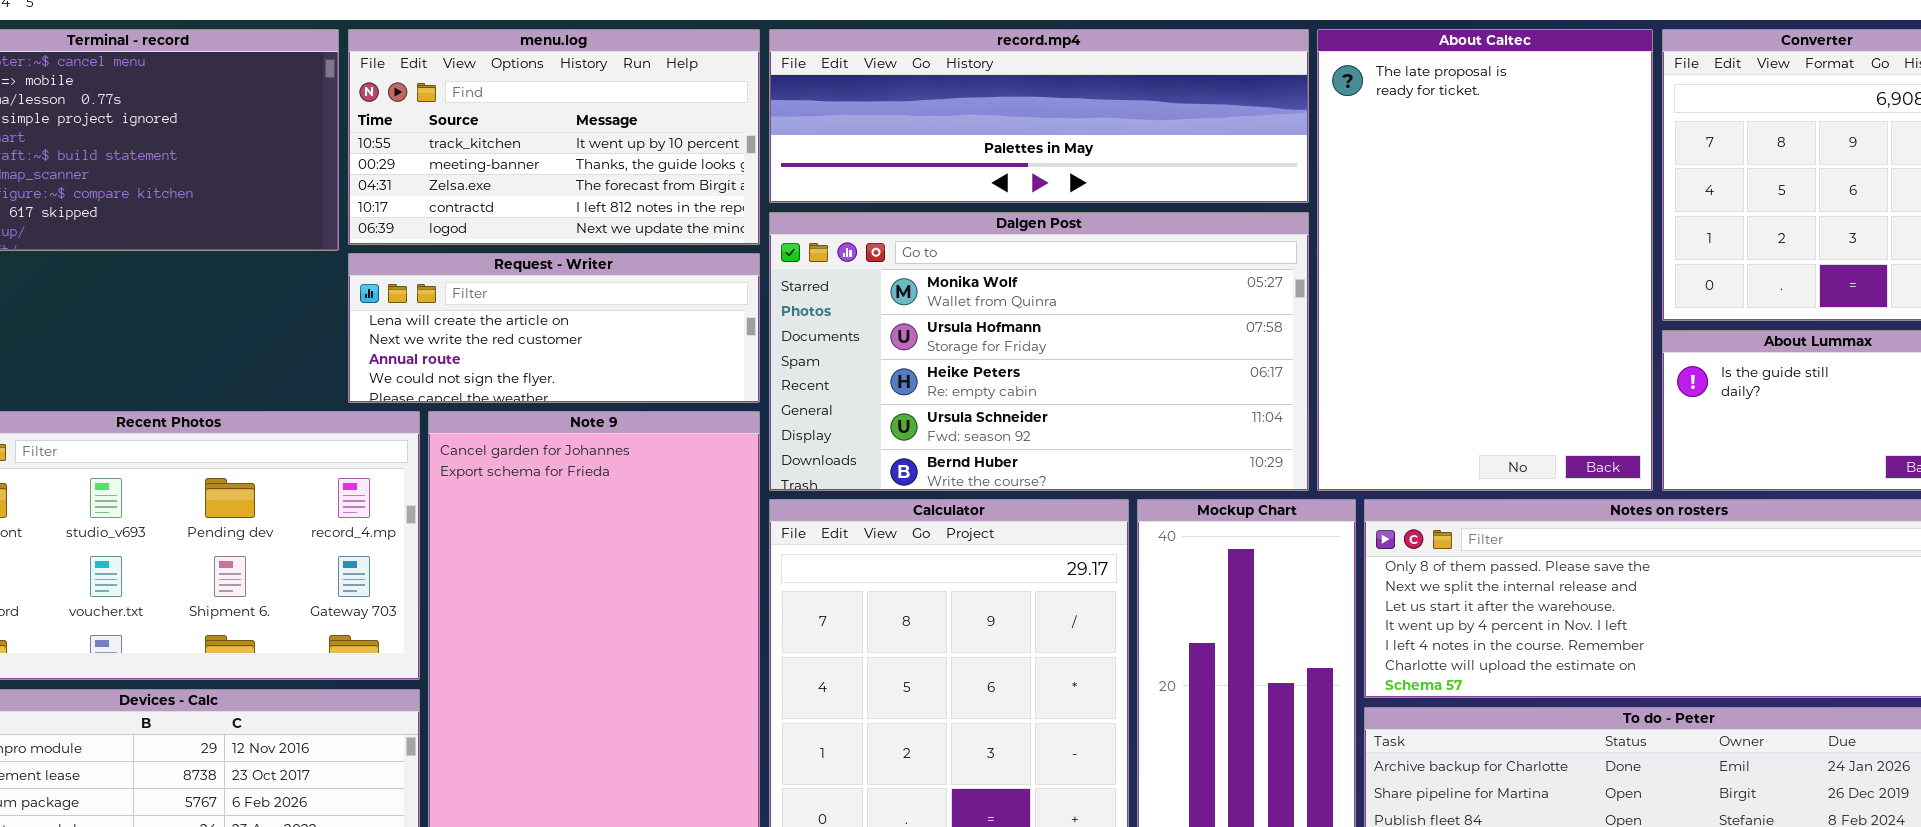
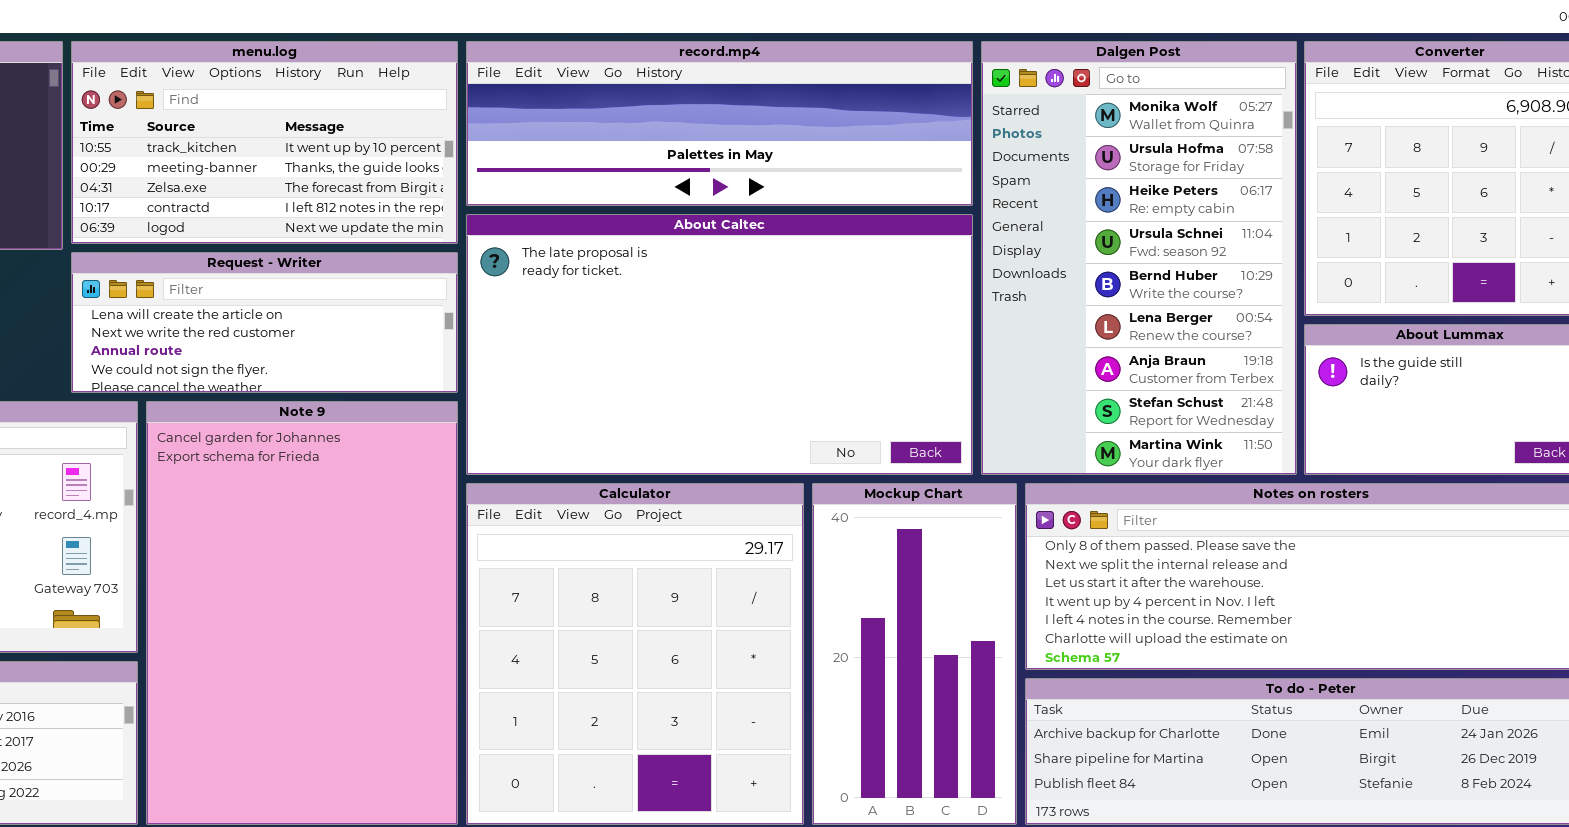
About Caltec: [1317,29,1653,491] -> [466,214,973,475], moved, resized
Dalgen Post: [769,212,1309,491] -> [981,41,1297,475], moved, resized

